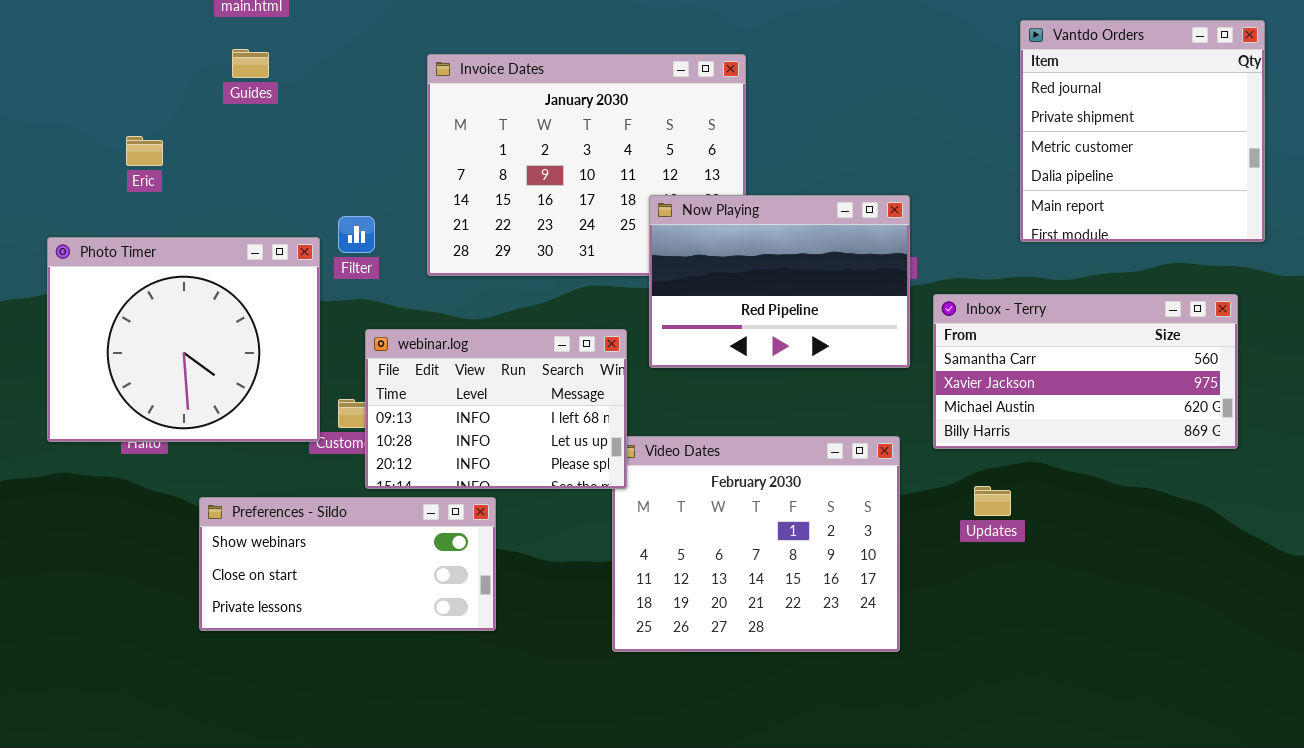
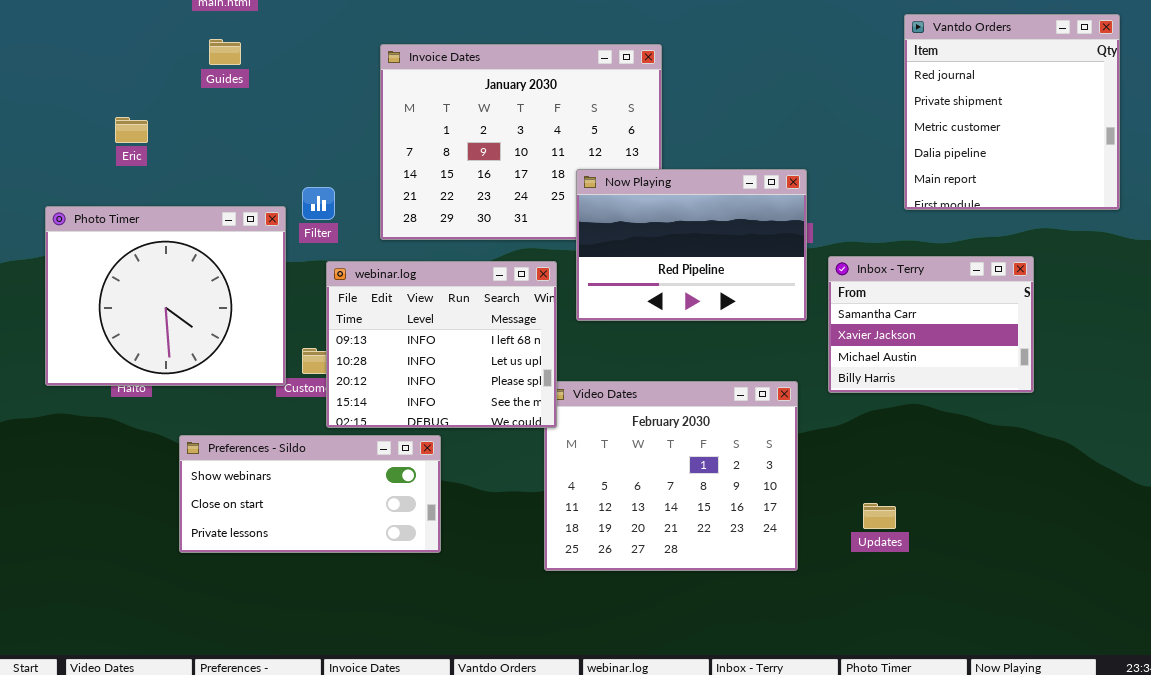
Inbox - Terry: [933,294,1238,449] -> [828,256,1034,393], resized
webinar.log: [365,329,627,489] -> [326,261,557,428], resized
Updates: [974,486,1011,516] -> [863,503,896,529], moved

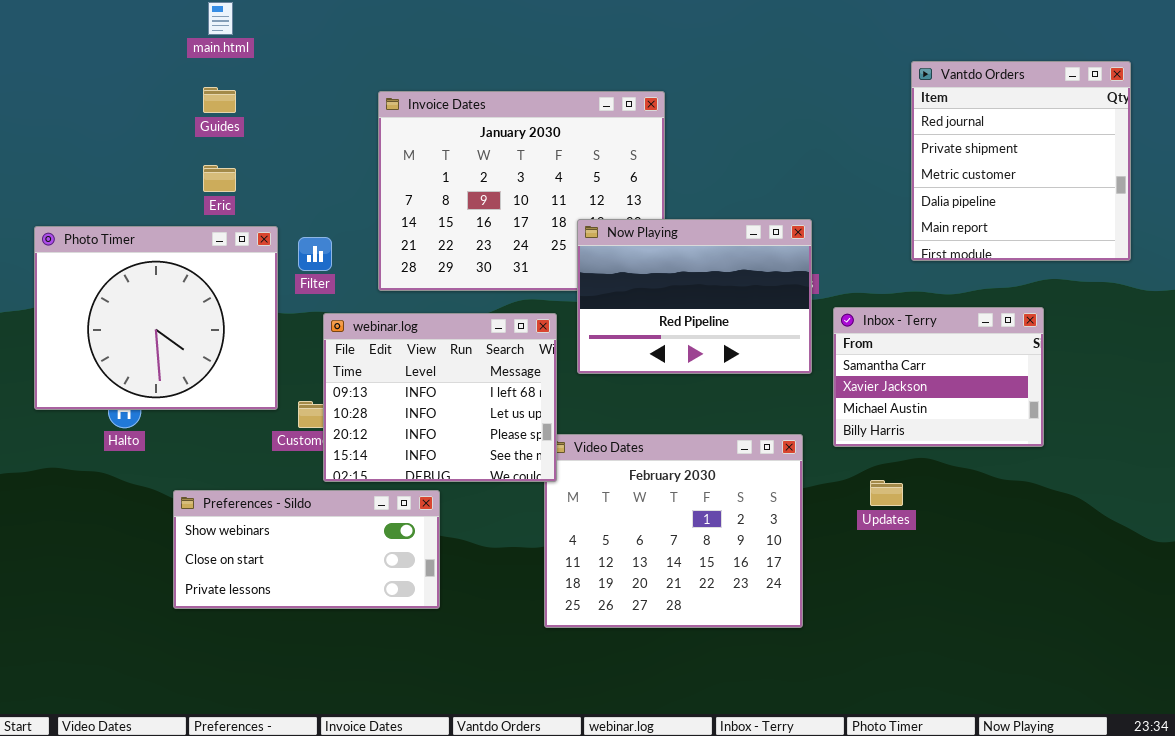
Eric: [115,117,148,143] -> [203,165,236,192], moved
Photo Timer: [45,206,286,386] -> [34,226,278,410], moved
Updates: [863,503,896,529] -> [870,480,903,506], moved

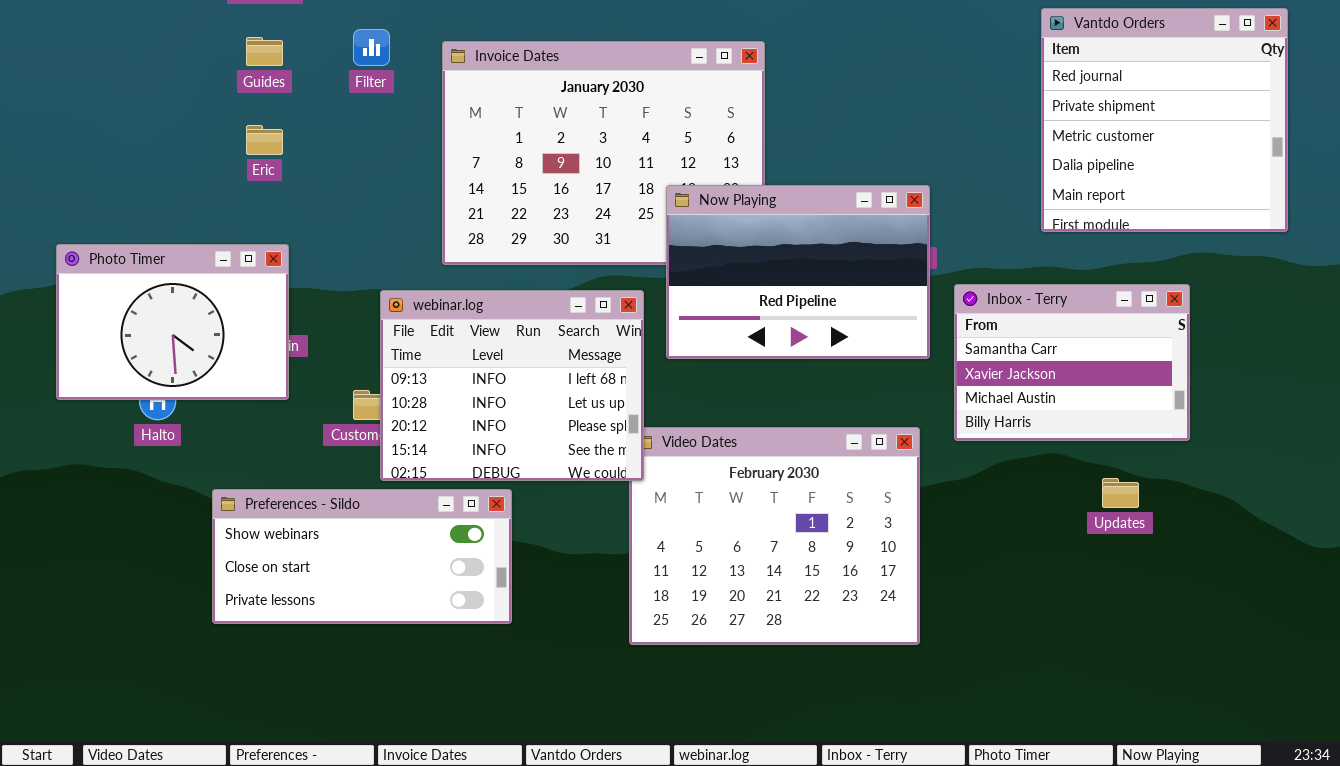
Photo Timer: [34,226,278,410] -> [56,244,289,400], resized
Filter: [298,237,332,271] -> [353,29,390,66], moved
Updates: [870,480,903,506] -> [1102,478,1139,508], moved

